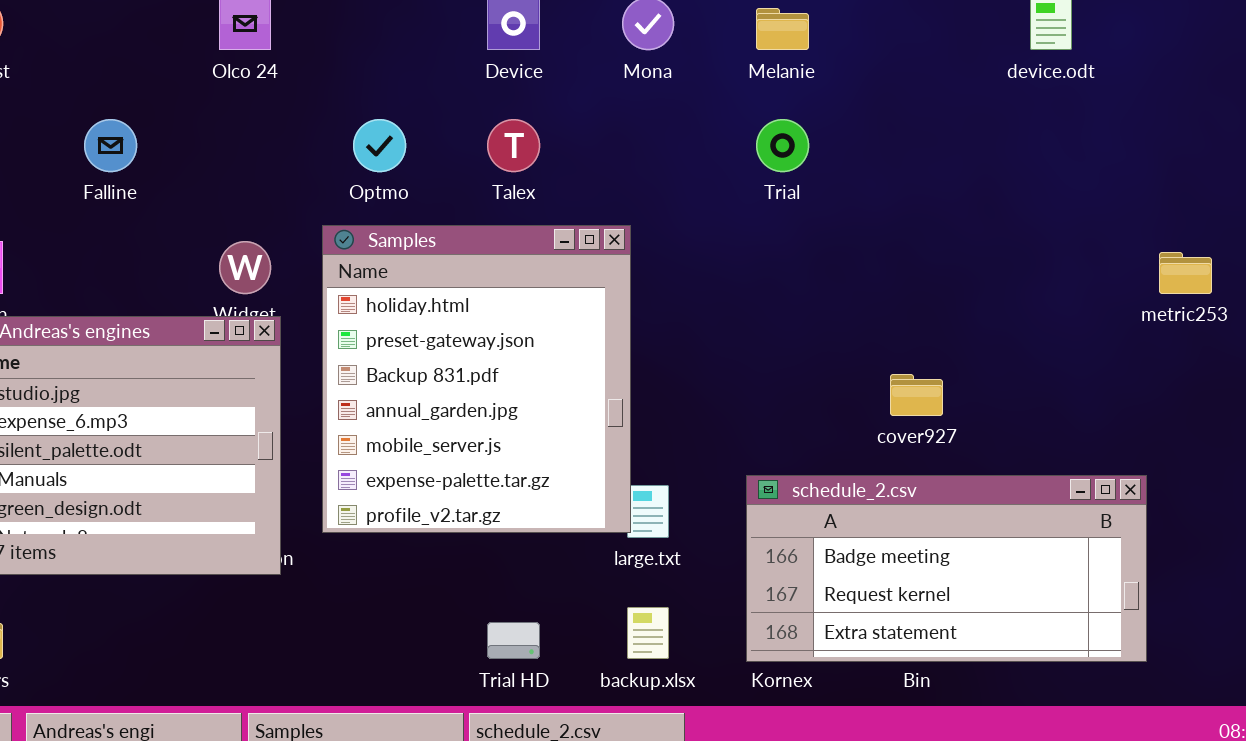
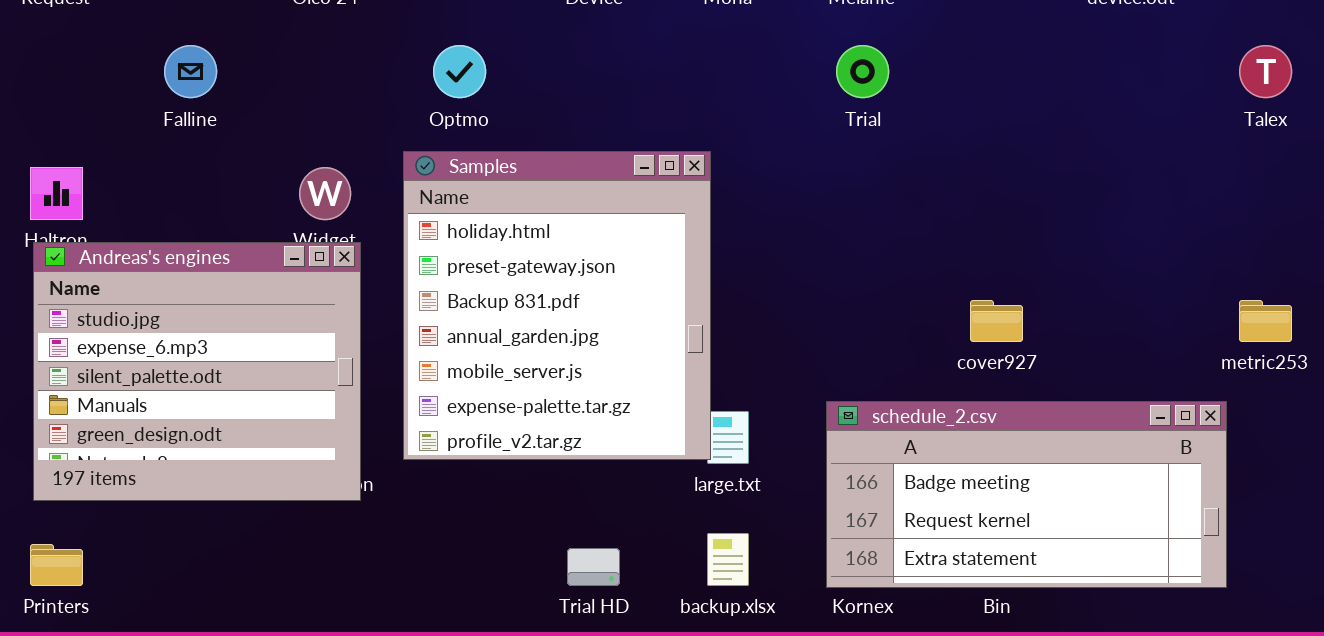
Talex: [487,119,540,172] -> [1239,45,1292,98], moved
metric253: [1159,252,1212,294] -> [1239,300,1292,342], moved

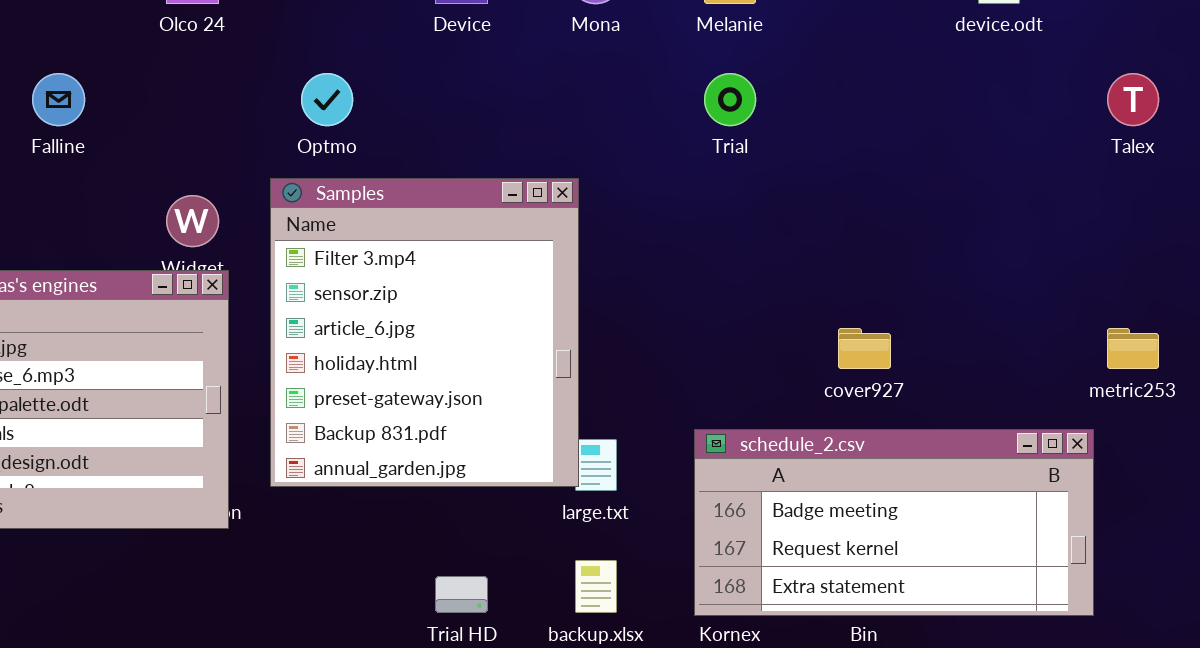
Samples: [403,151,711,460] -> [270,178,579,487], scrolled up 3 rows

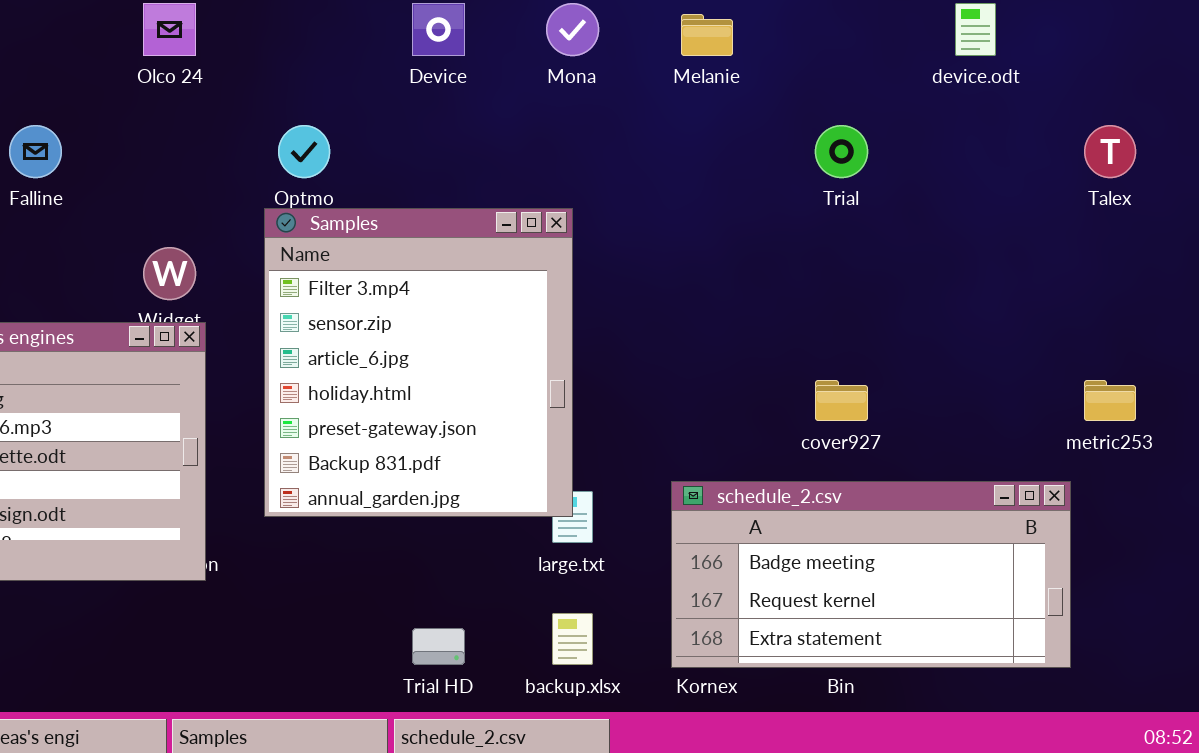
Trial: [704,73,756,126] -> [815,125,868,178], moved
Samples: [270,178,579,487] -> [264,208,573,517], moved

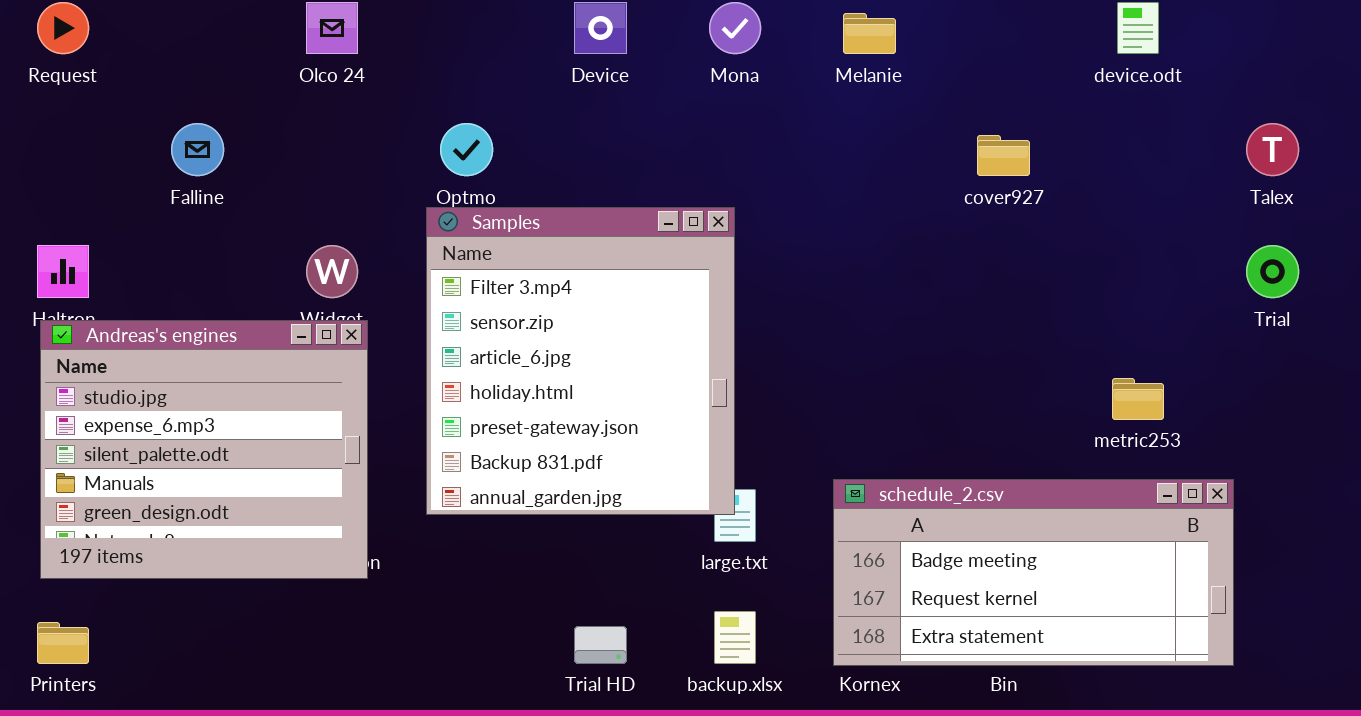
Trial: [815,125,868,178] -> [1246,245,1299,298], moved
cover927: [815,380,868,421] -> [977,135,1030,176], moved
metric253: [1084,380,1136,421] -> [1112,378,1164,420], moved

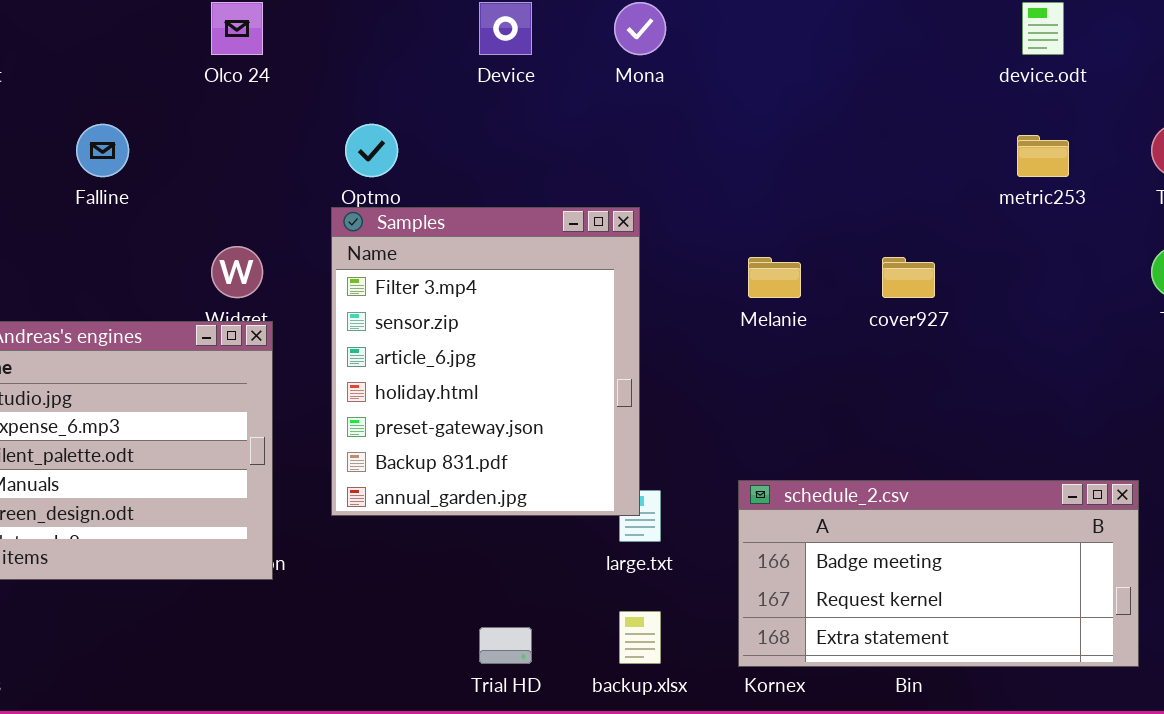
Melanie: [843,13,896,54] -> [748,257,801,298], moved
cover927: [977,135,1030,176] -> [882,257,935,298], moved
metric253: [1112,378,1164,420] -> [1017,135,1069,177], moved

